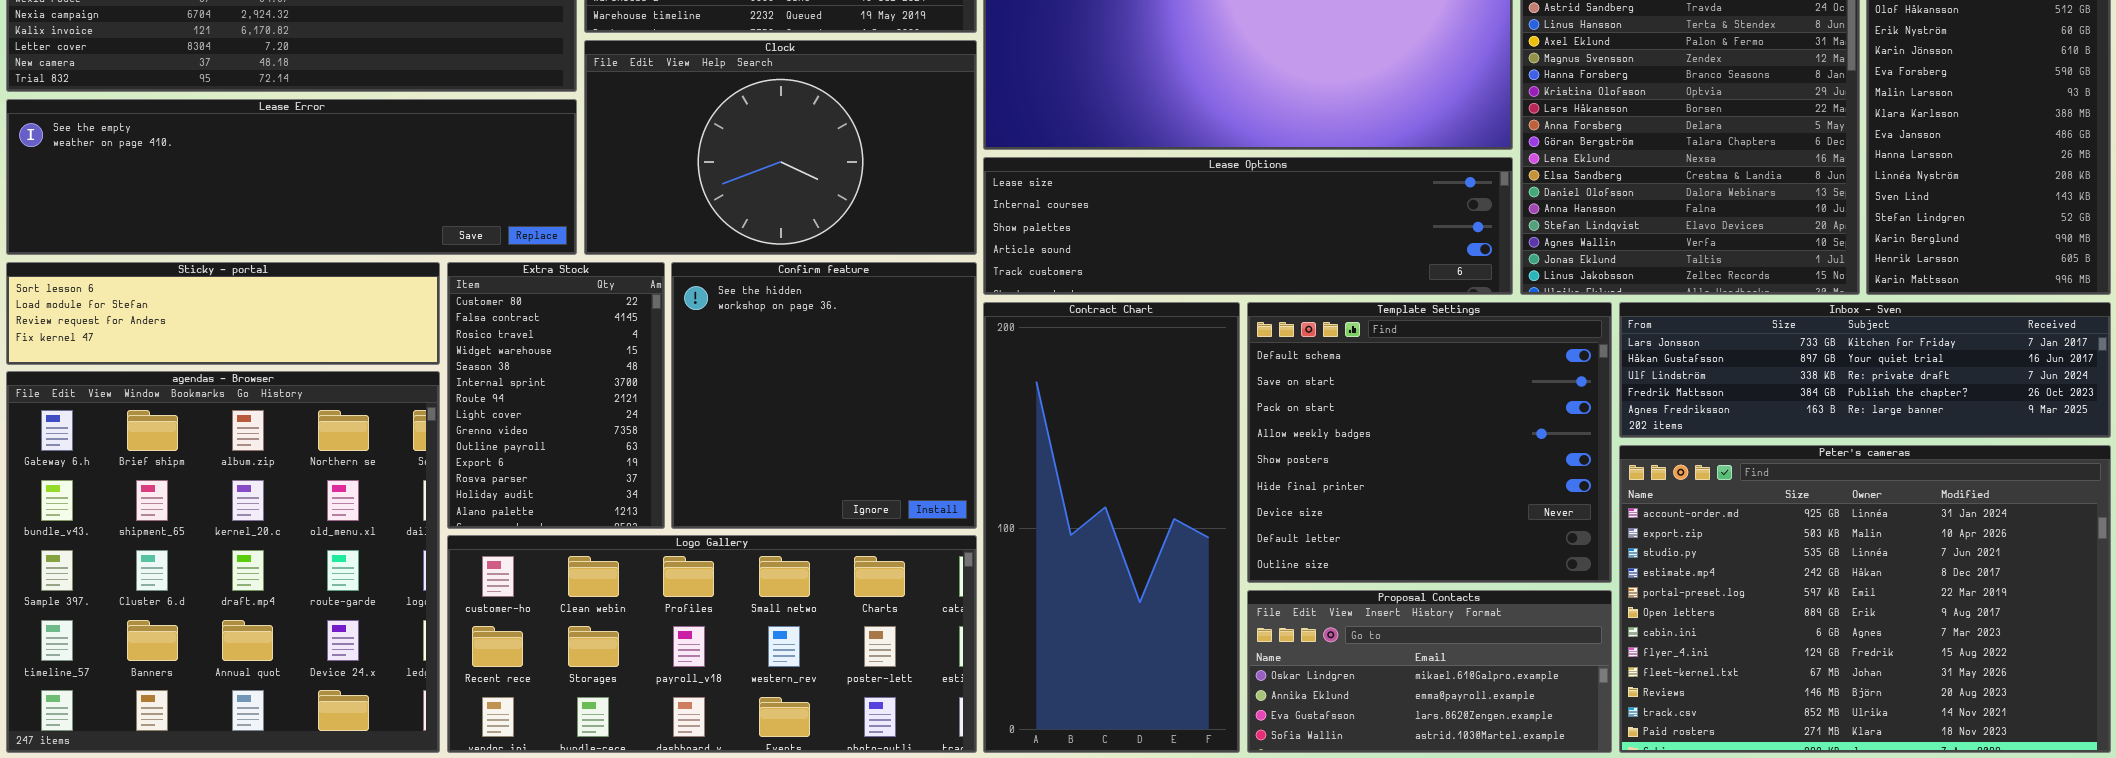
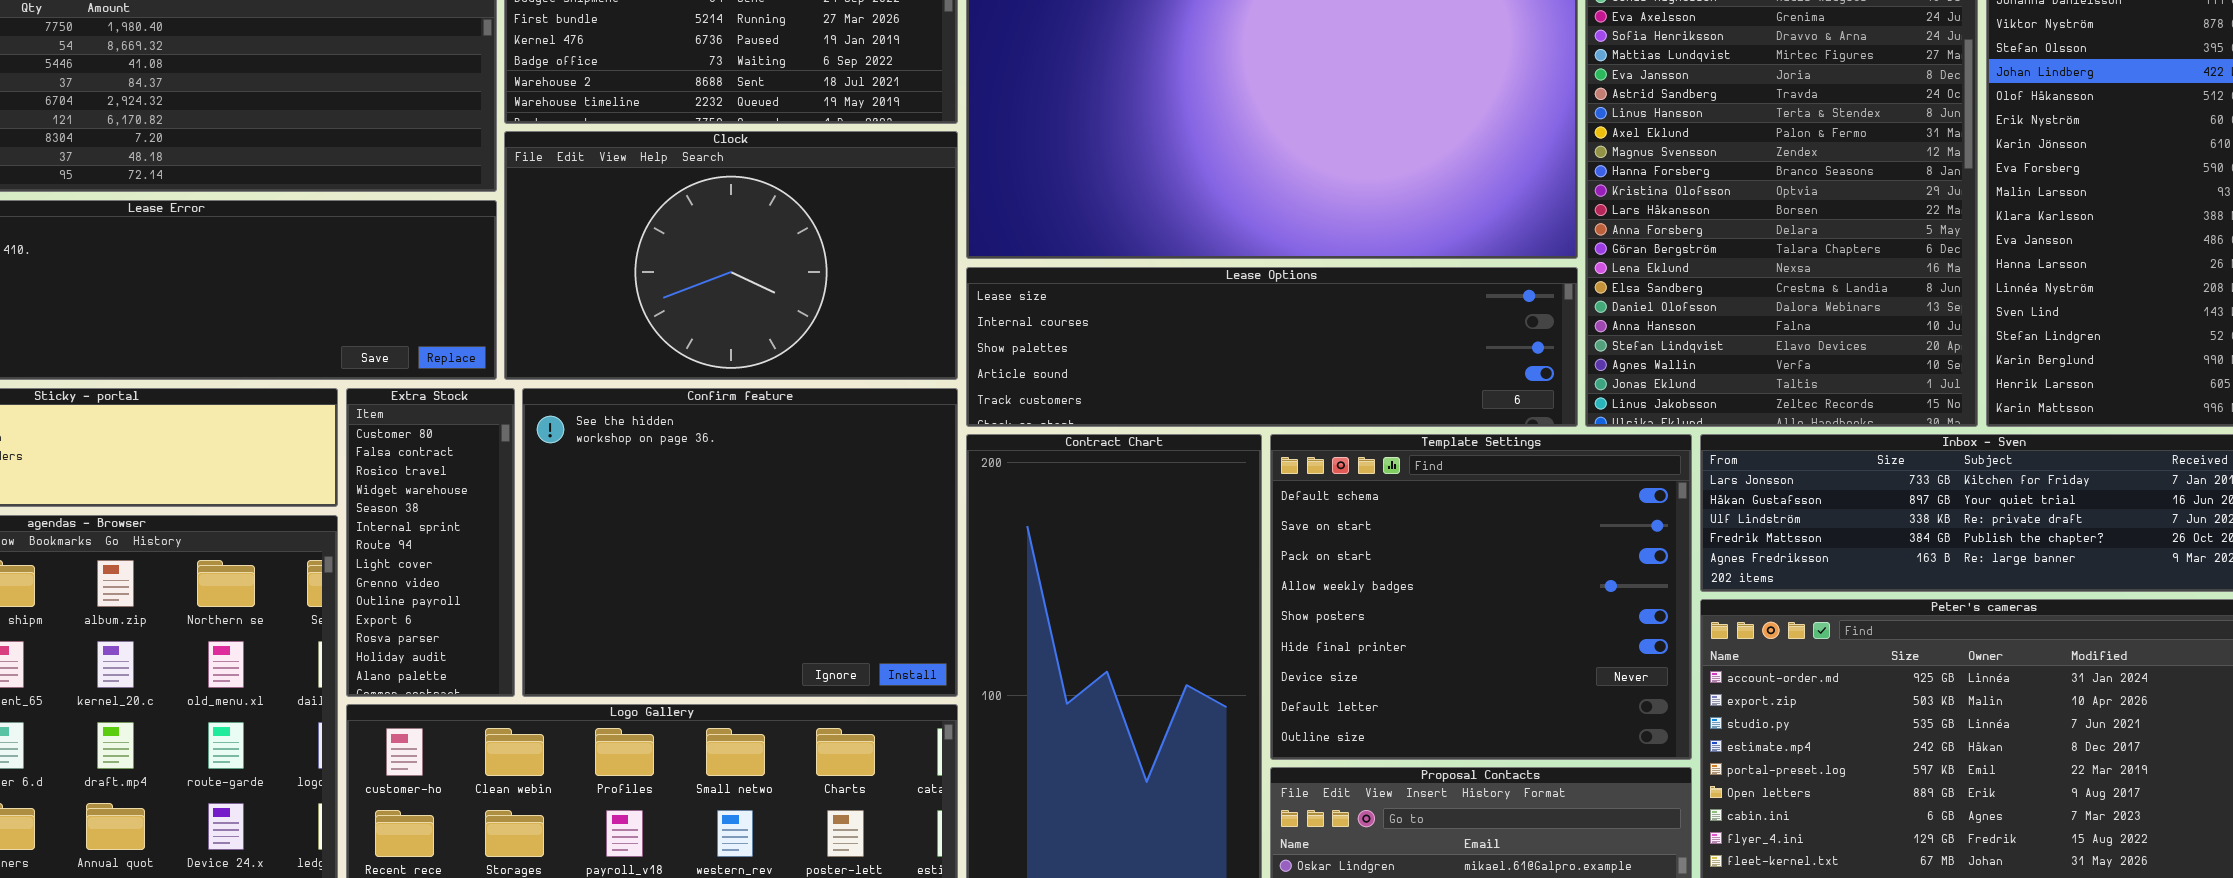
Extra Stock: [447,262,665,529] -> [346,388,515,697], resized
Confirm feature: [671,262,977,529] -> [522,388,958,697], resized

